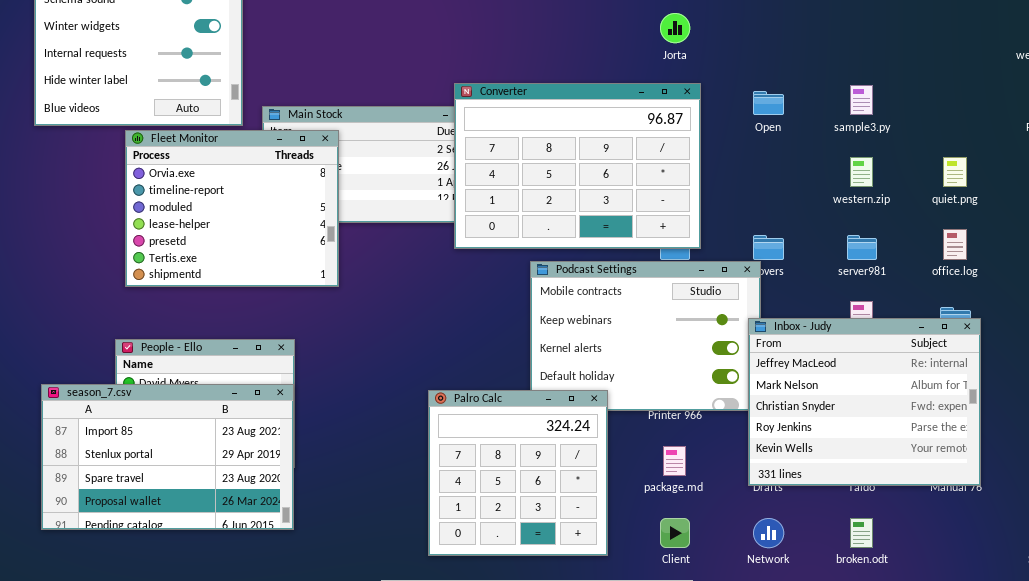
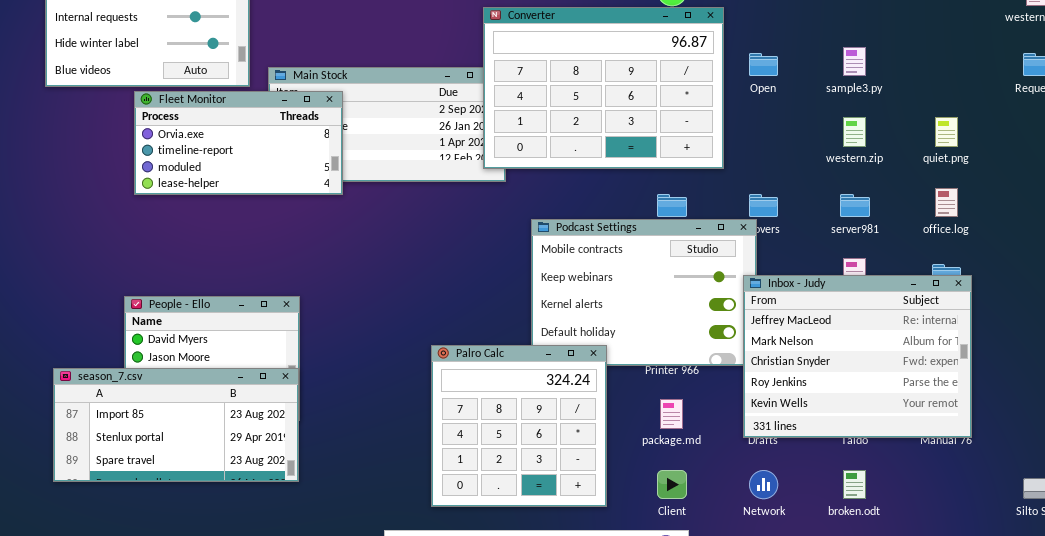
Converter: [454,83,701,249] -> [483,7,724,169], moved
Fleet Monitor: [125,130,339,287] -> [134,91,343,195], resized
season_7.csv: [41,384,294,530] -> [53,368,299,482], resized

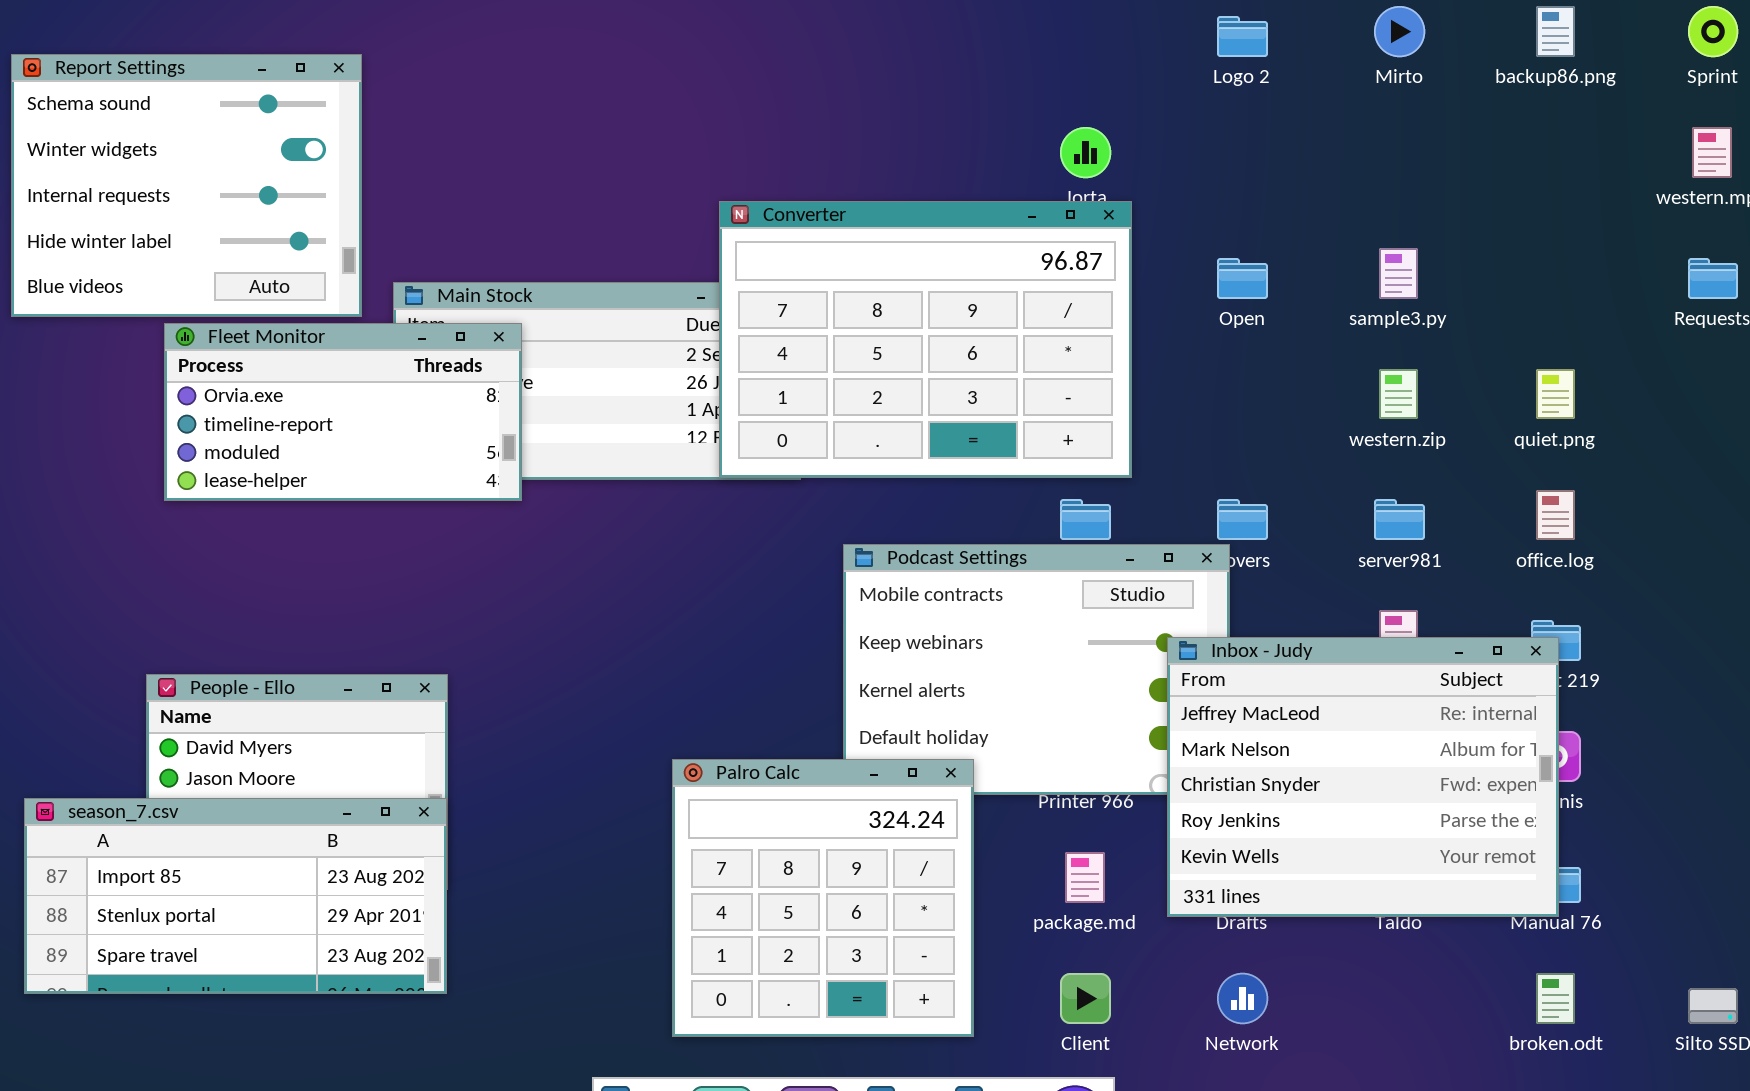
Converter: [483,7,724,169] -> [719,201,1132,478], moved
Inbox - Judy: [743,275,972,438] -> [1167,637,1559,917], moved
broken.odt: [843,470,866,499] -> [1536,973,1575,1024], moved

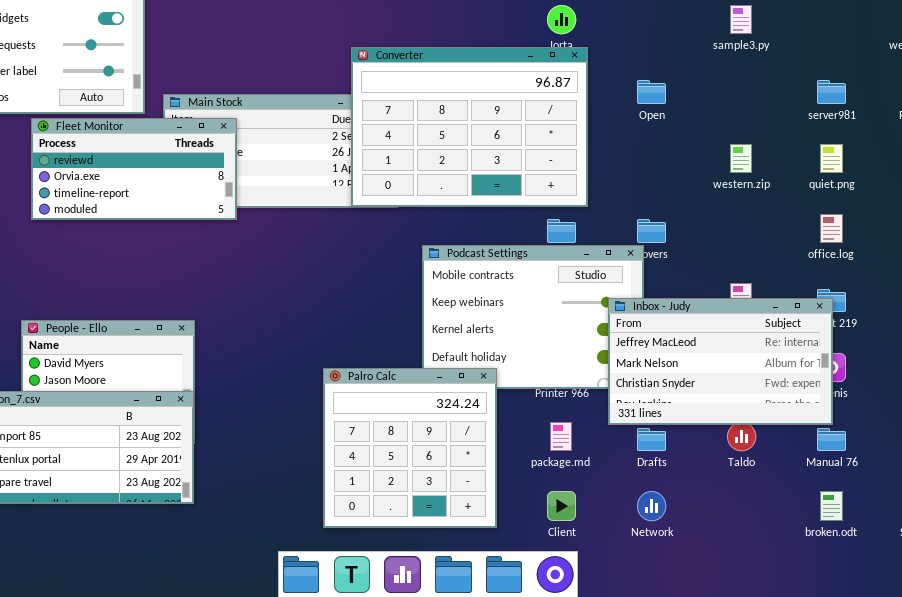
sample3.py: [1379,248,1418,299] -> [730,5,752,34], moved
Fleet Monitor: [164,323,522,501] -> [31,118,237,220], scrolled up 1 row
server981: [1374,499,1425,540] -> [817,80,846,104], moved
Inbox - Judy: [1167,637,1559,917] -> [608,298,833,425], resized

